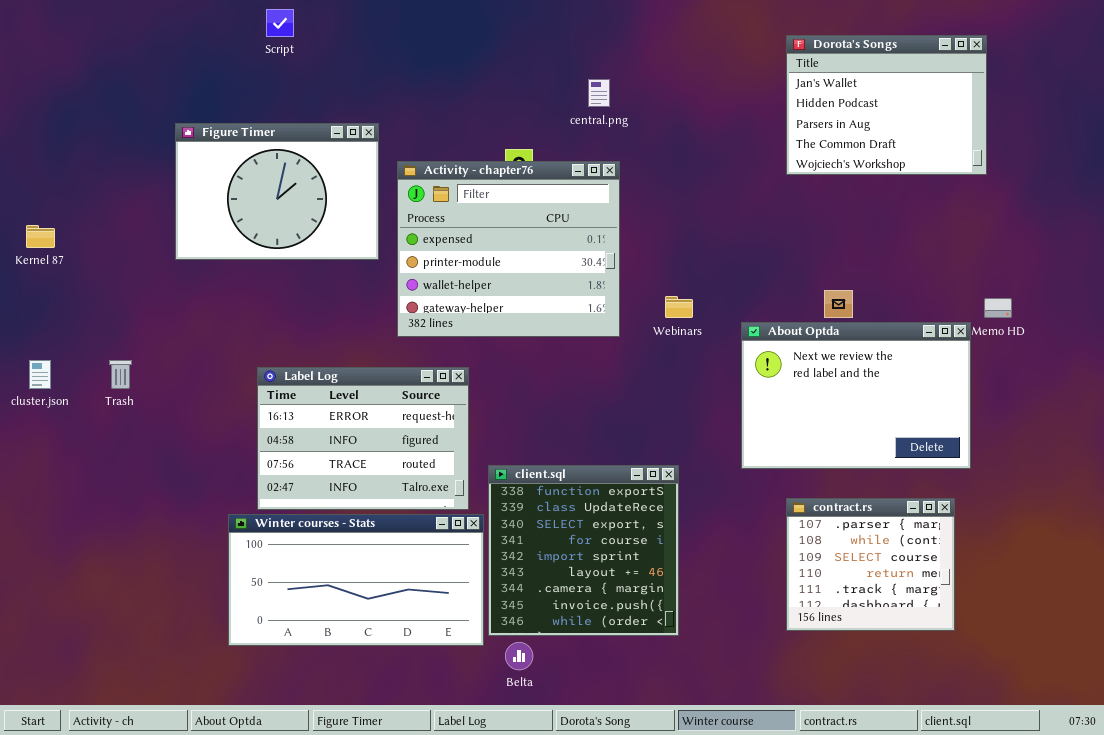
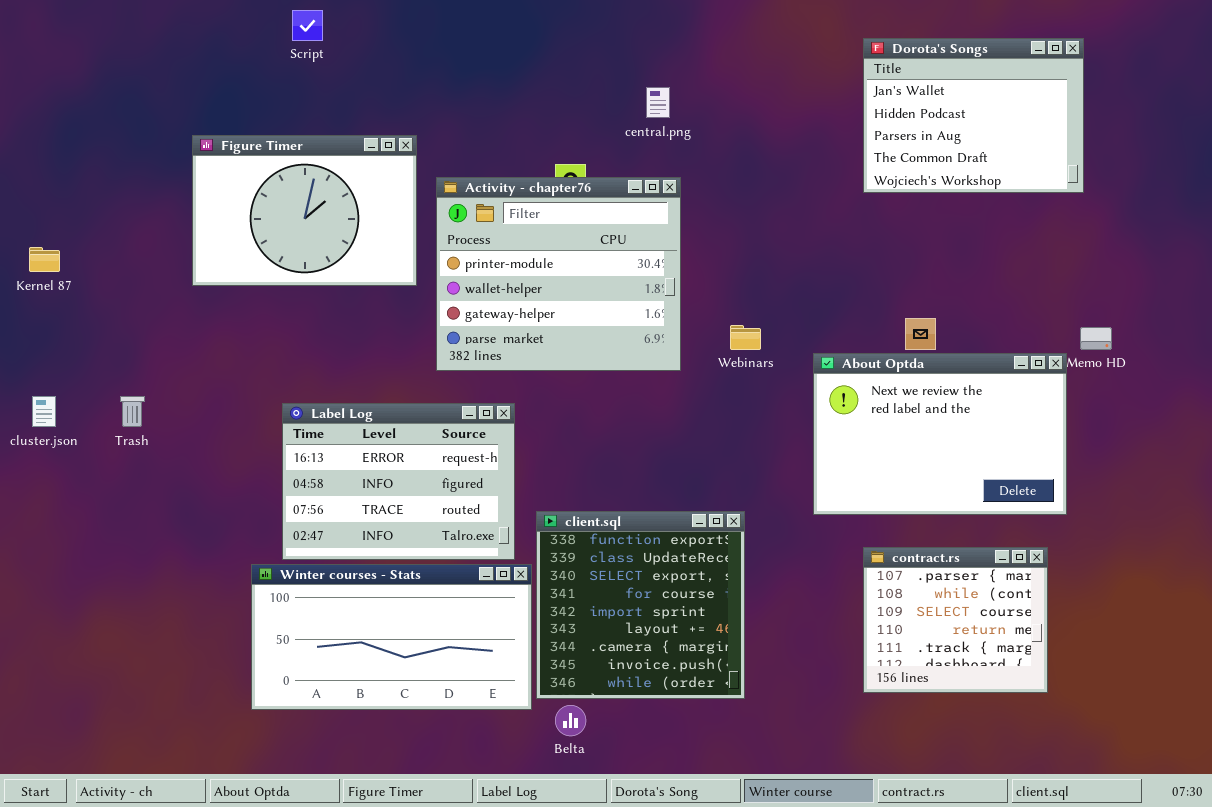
Activity - chapter76: [397,161,620,337] -> [436,177,681,371], scrolled down 1 row

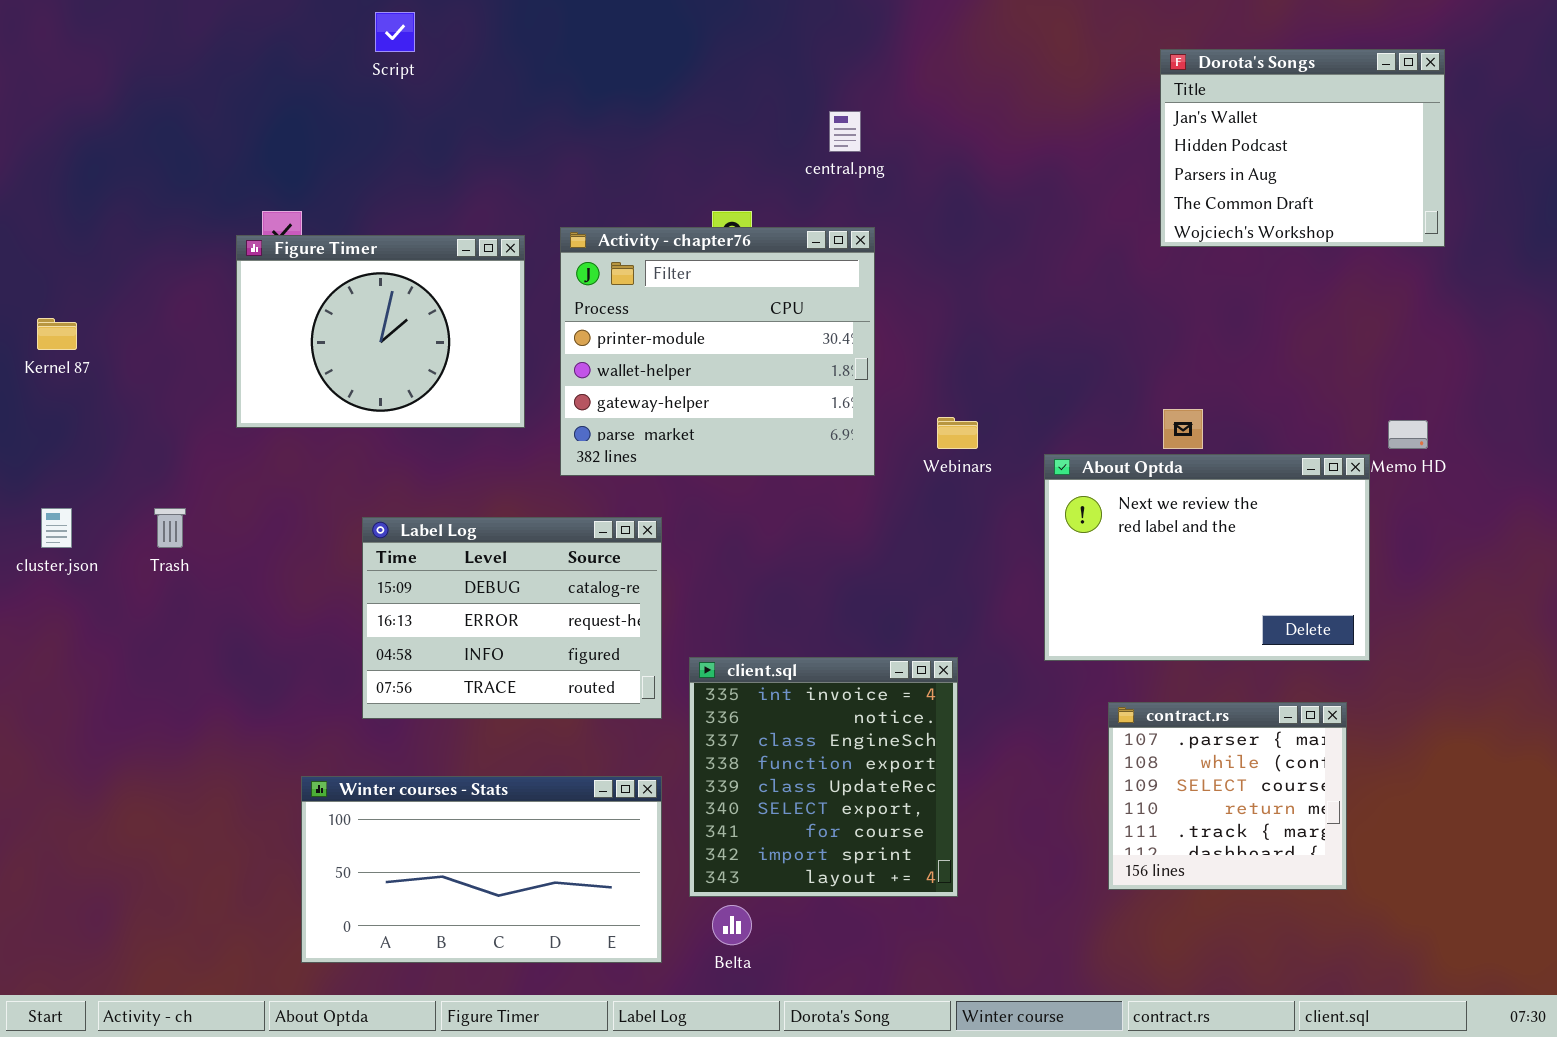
Dorota's Songs: [863,38,1084,193] -> [1160,49,1445,247], moved
Figure Timer: [192,135,417,286] -> [236,235,525,428], moved
Label Log: [282,403,515,560] -> [362,517,662,719], scrolled up 1 row
client.sql: [536,511,745,699] -> [689,657,958,897], scrolled up 3 rows
Winter courses - Stats: [251,564,532,710] -> [301,776,662,963], moved

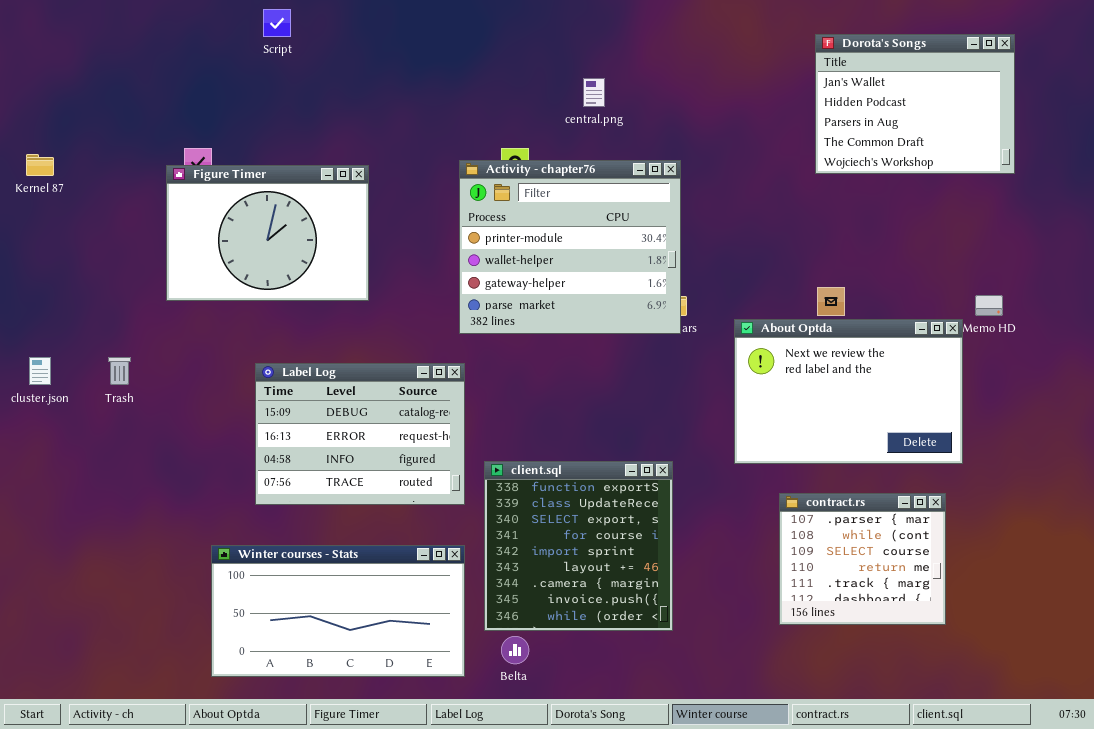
Activity - chapter76: [560,227,875,476] -> [459,160,681,334], moved
Kernel 87: [37,318,77,350] -> [26,154,54,176], moved
client.sql: [689,657,958,897] -> [484,461,673,631], scrolled down 3 rows

